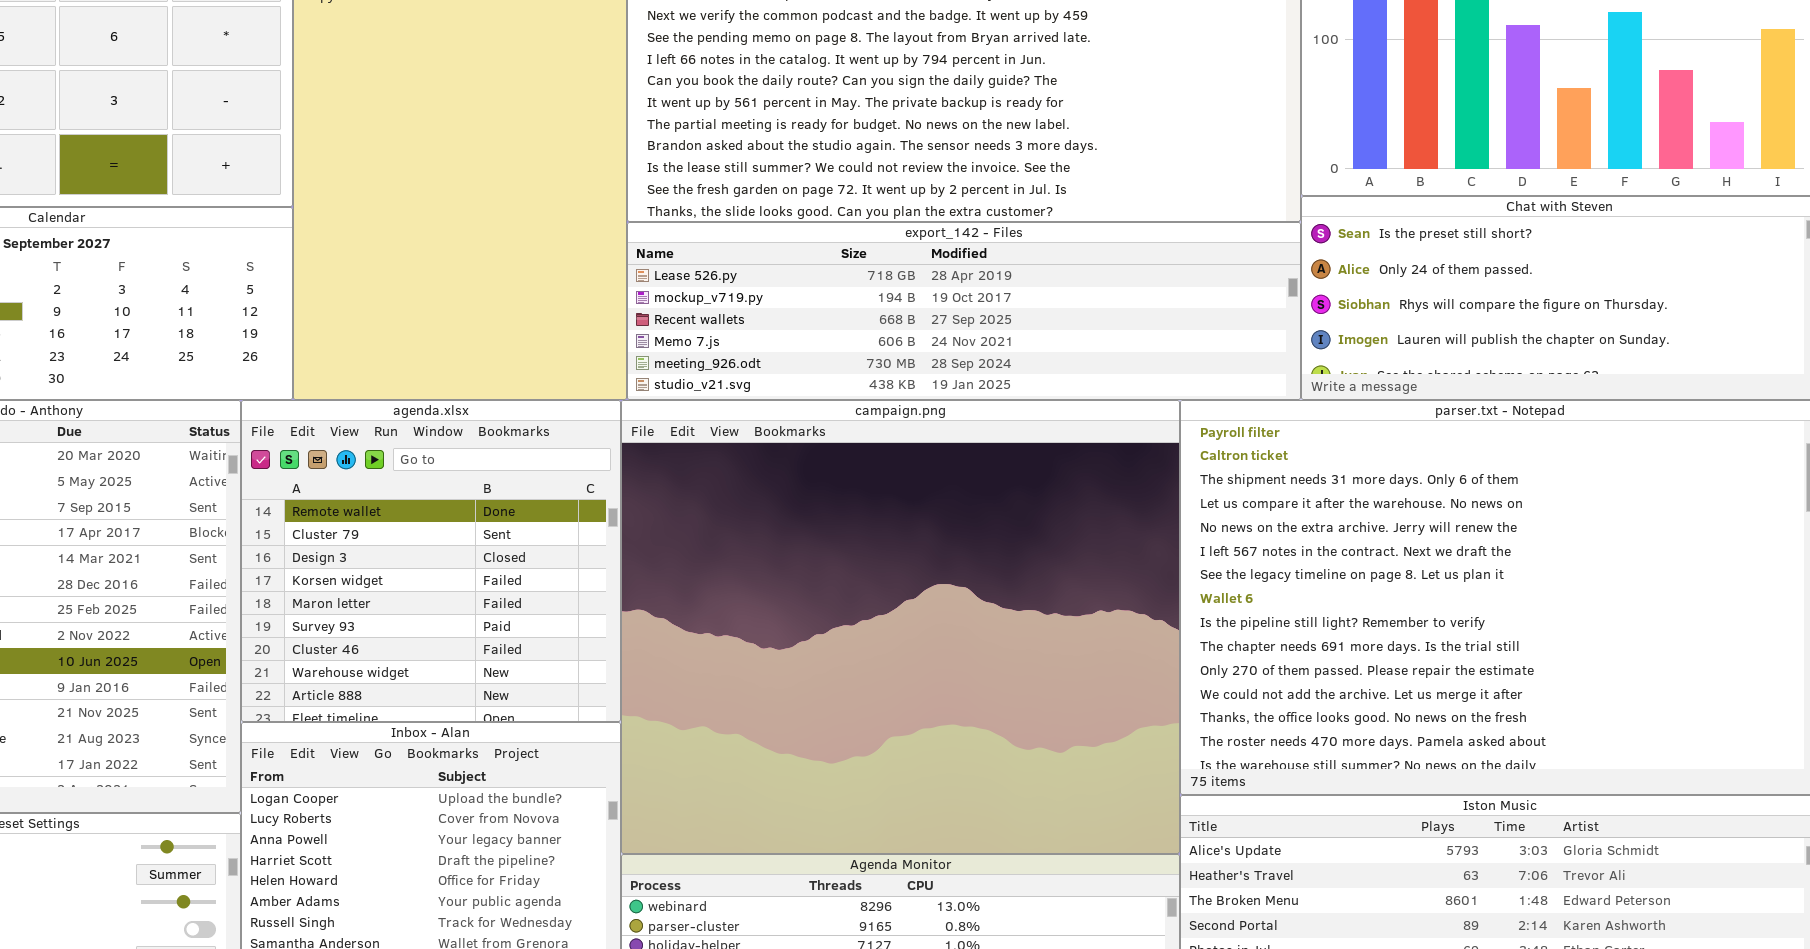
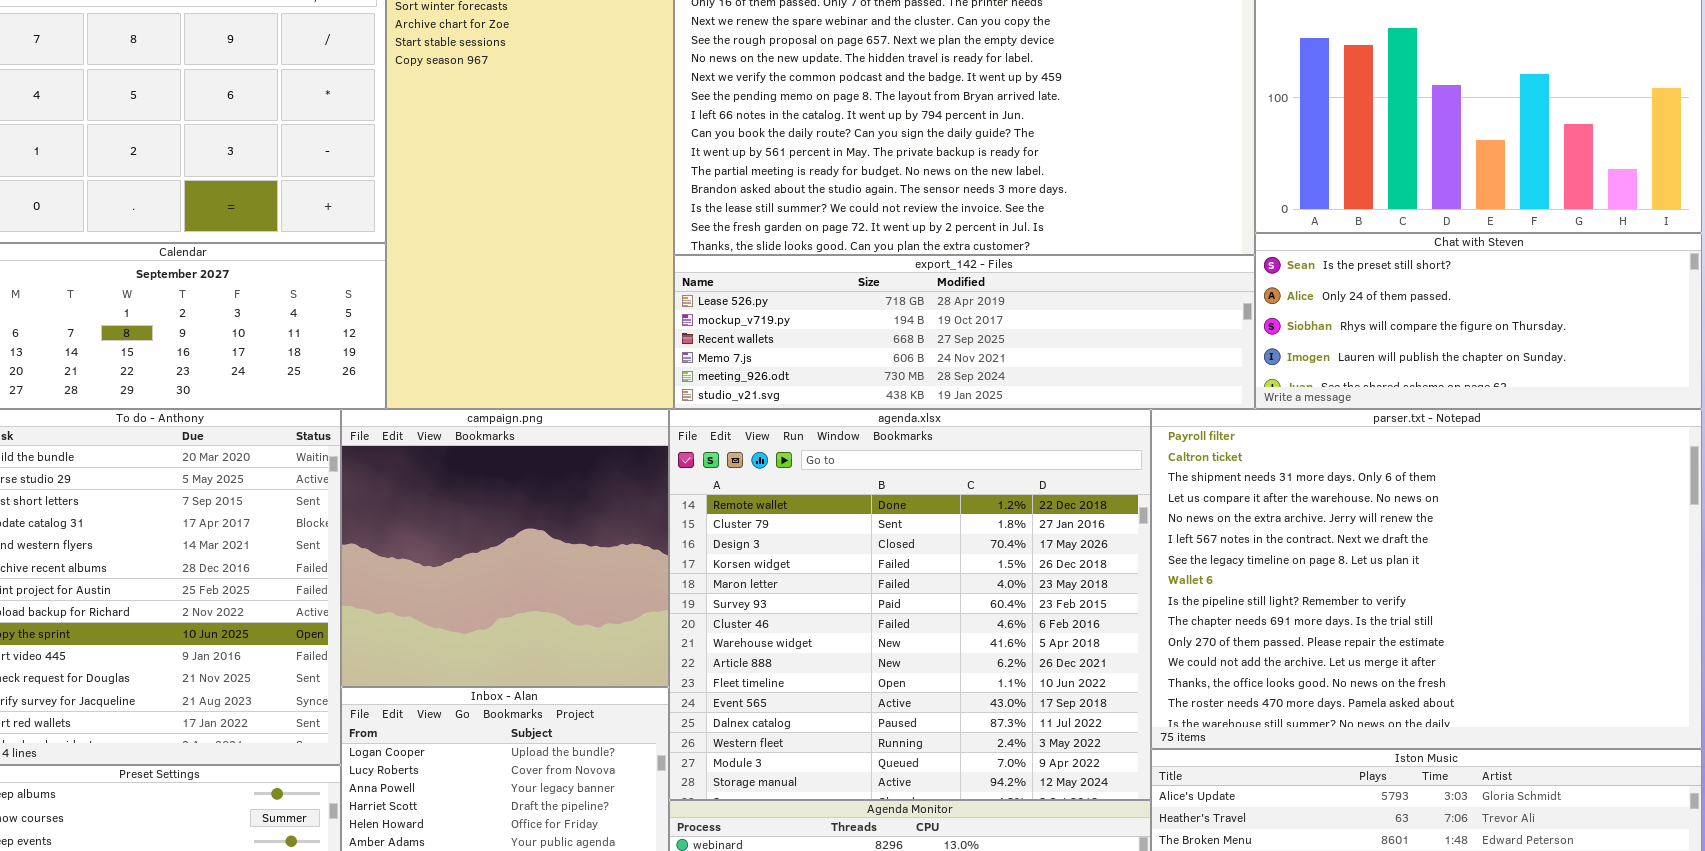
agenda.xlsx: [241,400,621,722] -> [669,409,1151,800], moved, resized
campaign.png: [621,400,1180,854] -> [341,409,669,687], moved, resized

